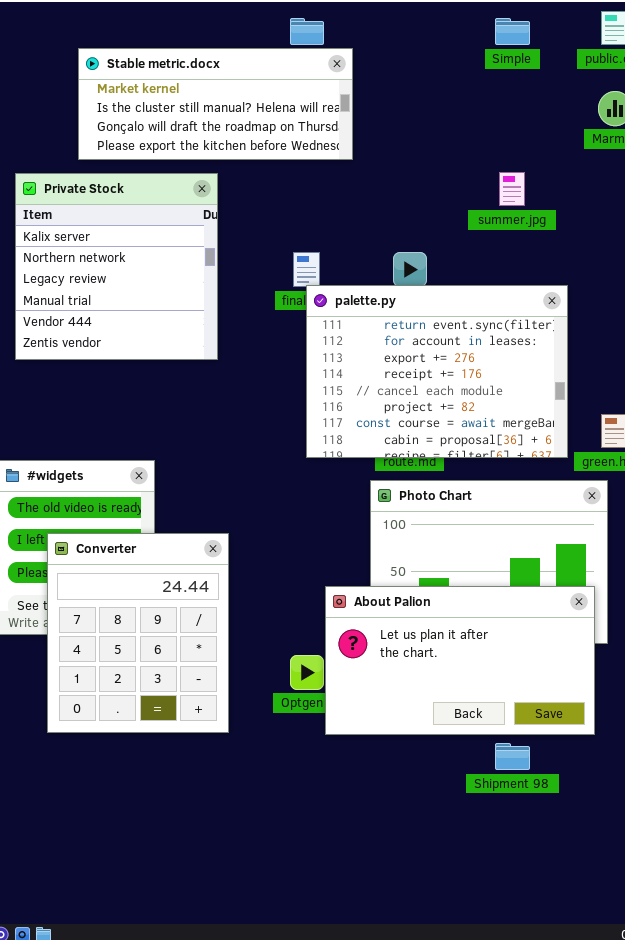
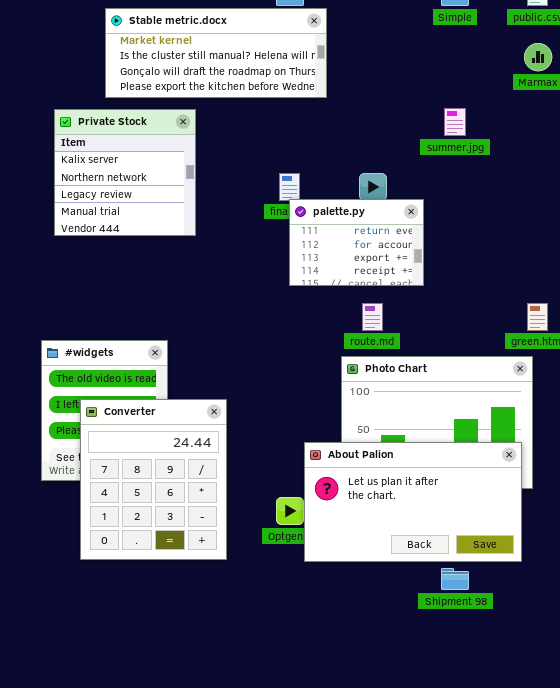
Private Stock: [15,173,218,360] -> [54,109,196,236], resized
palette.py: [306,285,568,458] -> [289,199,424,286], resized

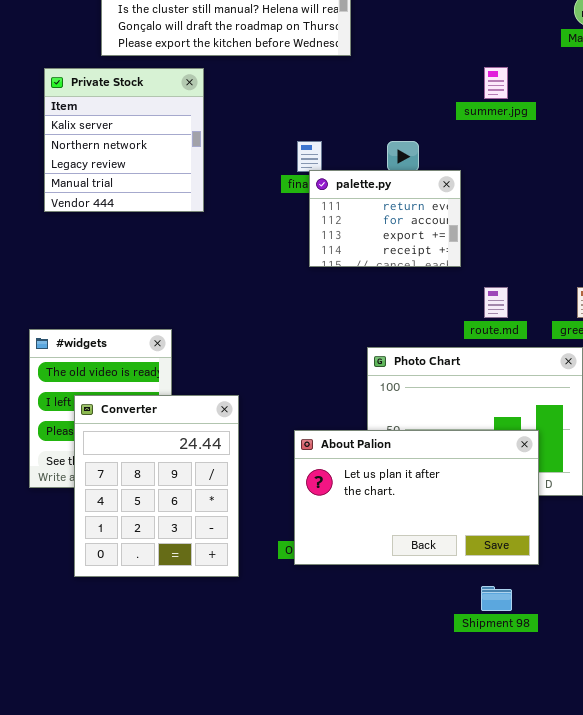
route.md: [362,303,383,331] -> [484,287,508,318], moved
About Palion: [304,442,522,562] -> [294,430,539,565], moved

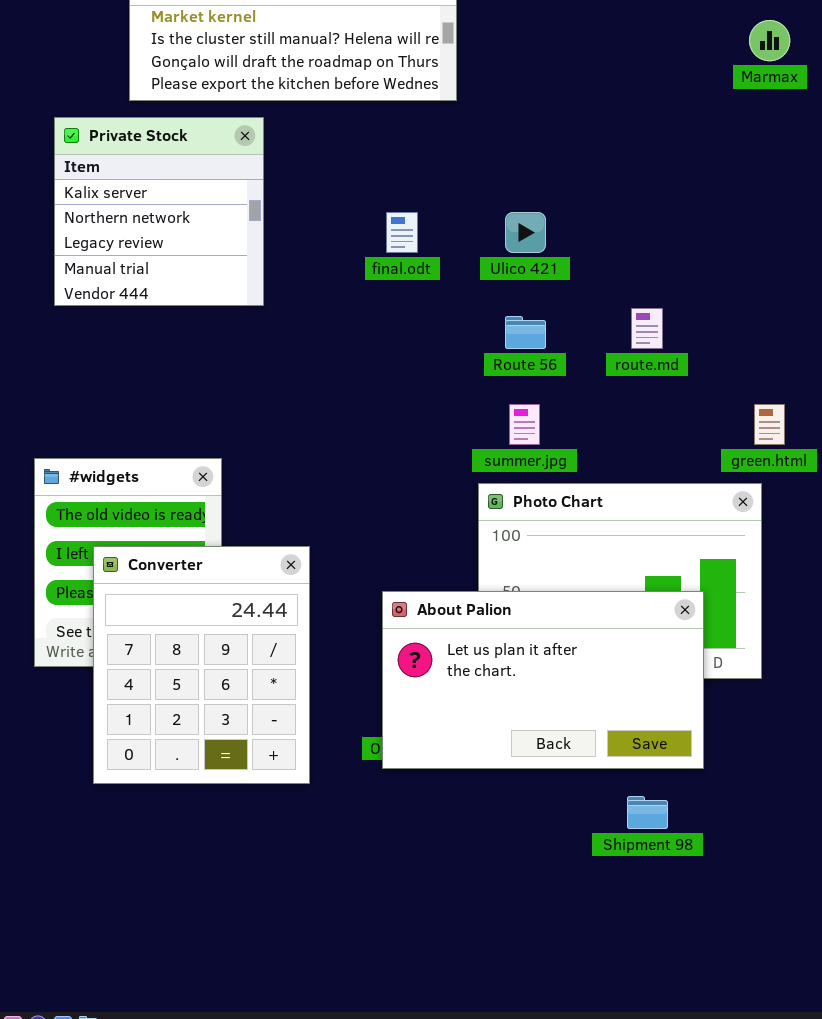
summer.jpg: [484,67,508,99] -> [509,404,540,445], moved
palette.py: [309,170,461,267] -> none, closed
route.md: [484,287,508,318] -> [631,308,663,349], moved

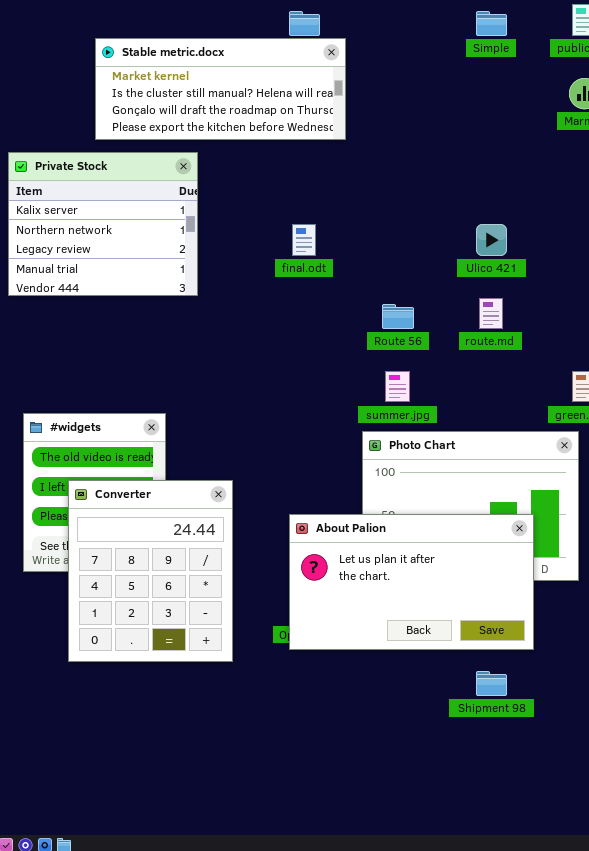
Private Stock: [54,117,264,306] -> [8,152,198,296], resized
Ulico 421: [505,212,546,253] -> [476,224,507,256], moved

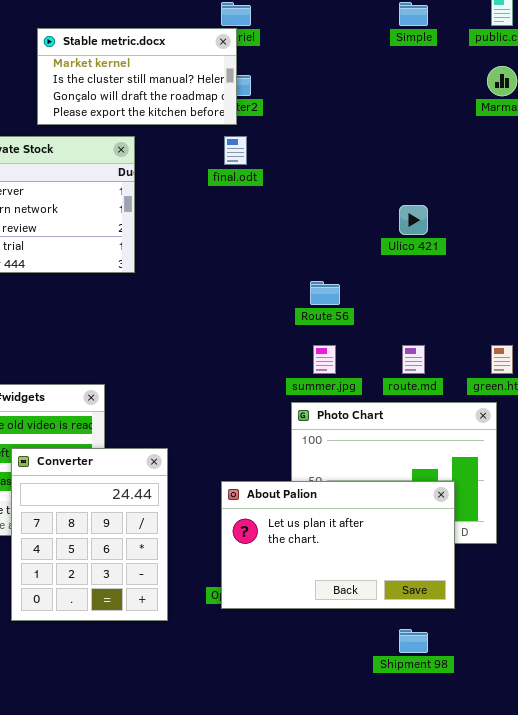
Stable metric.docx: [95,38,346,140] -> [37,28,237,125], resized
final.odt: [292,224,316,256] -> [224,136,247,165], moved
route.md: [479,298,503,329] -> [402,345,425,374], moved

